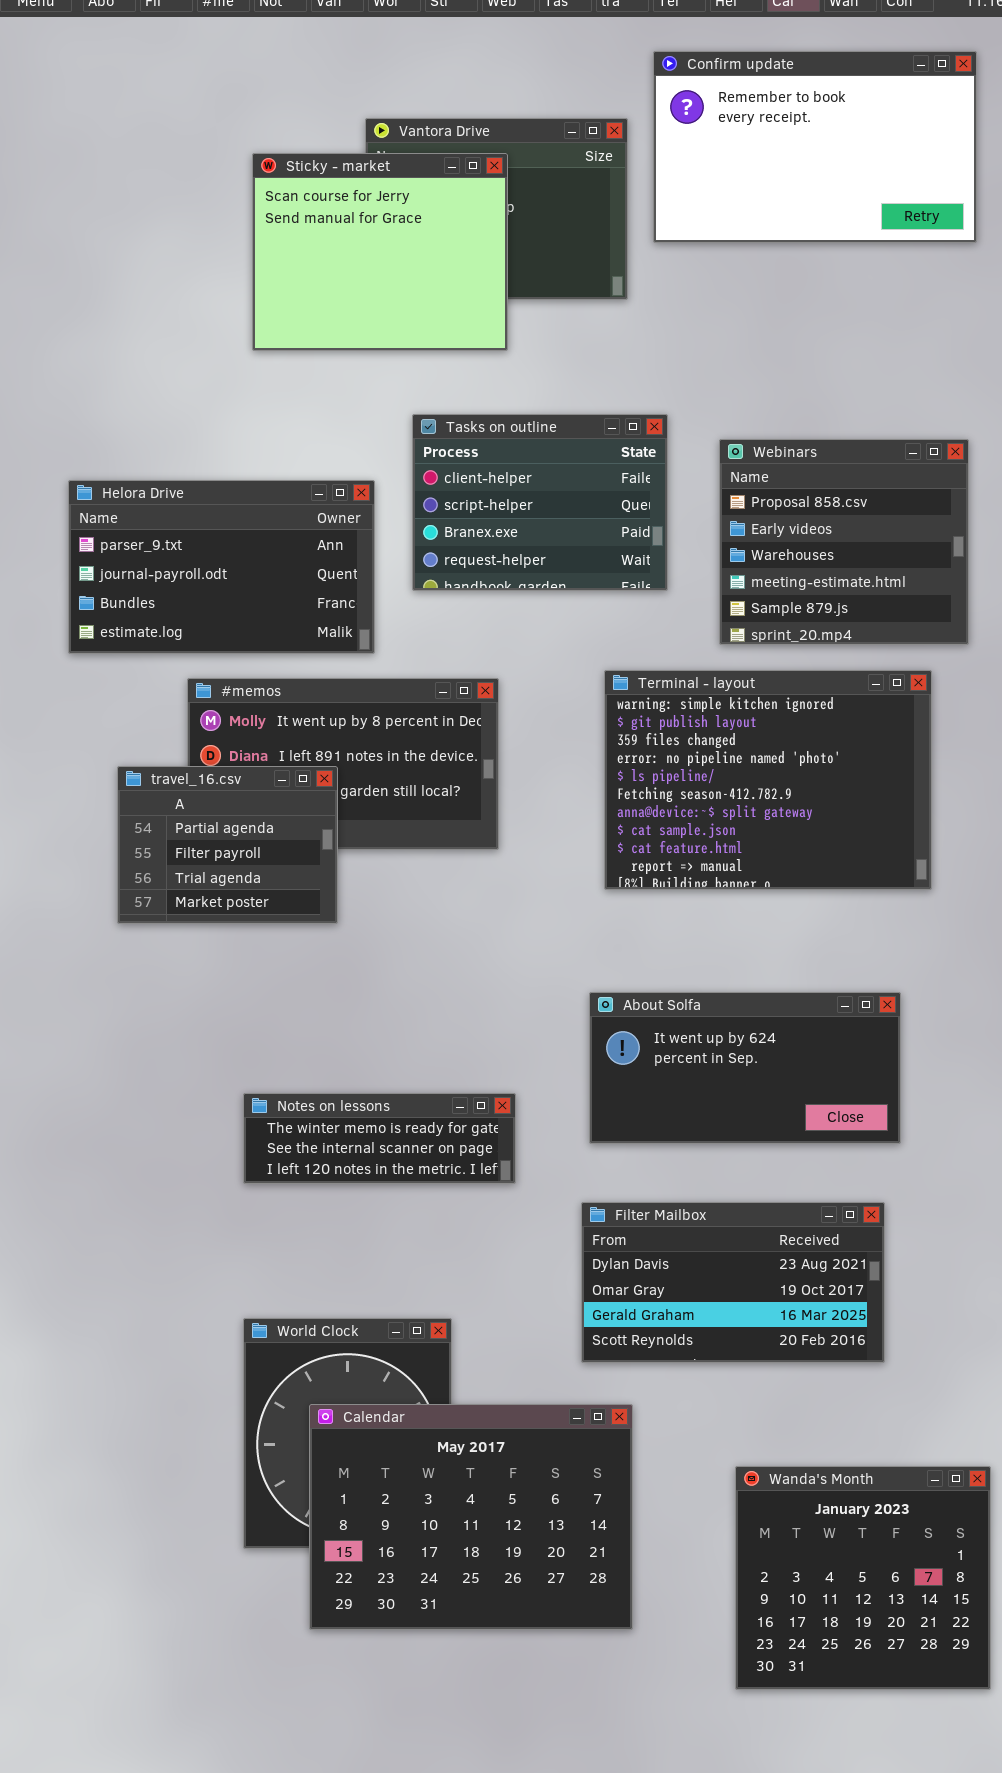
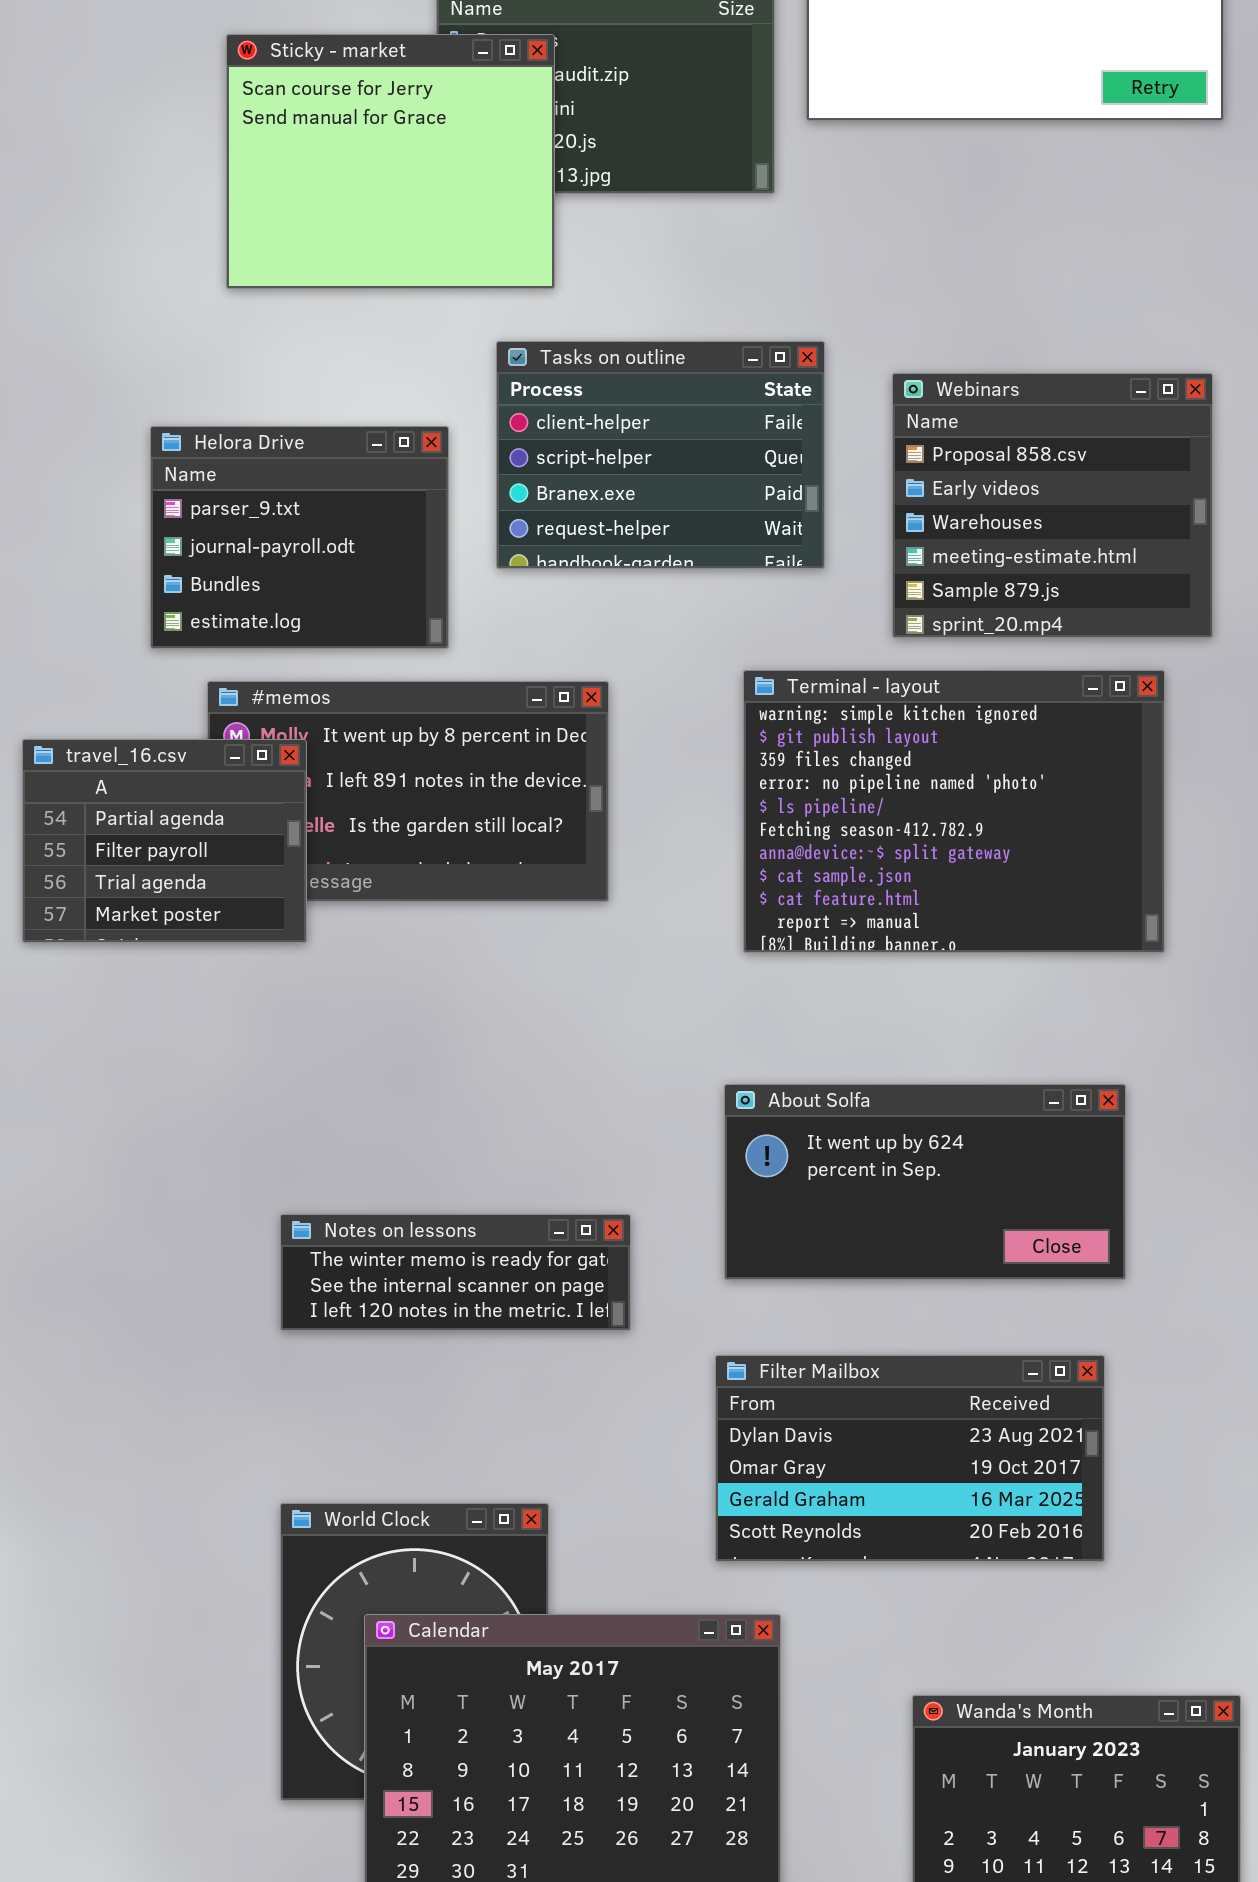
Sticky - market: [252,153,508,351] -> [226,34,555,289], moved
Helora Drive: [68,480,375,654] -> [150,426,449,649], resized
travel_16.csv: [117,766,338,924] -> [22,739,307,943], moved

